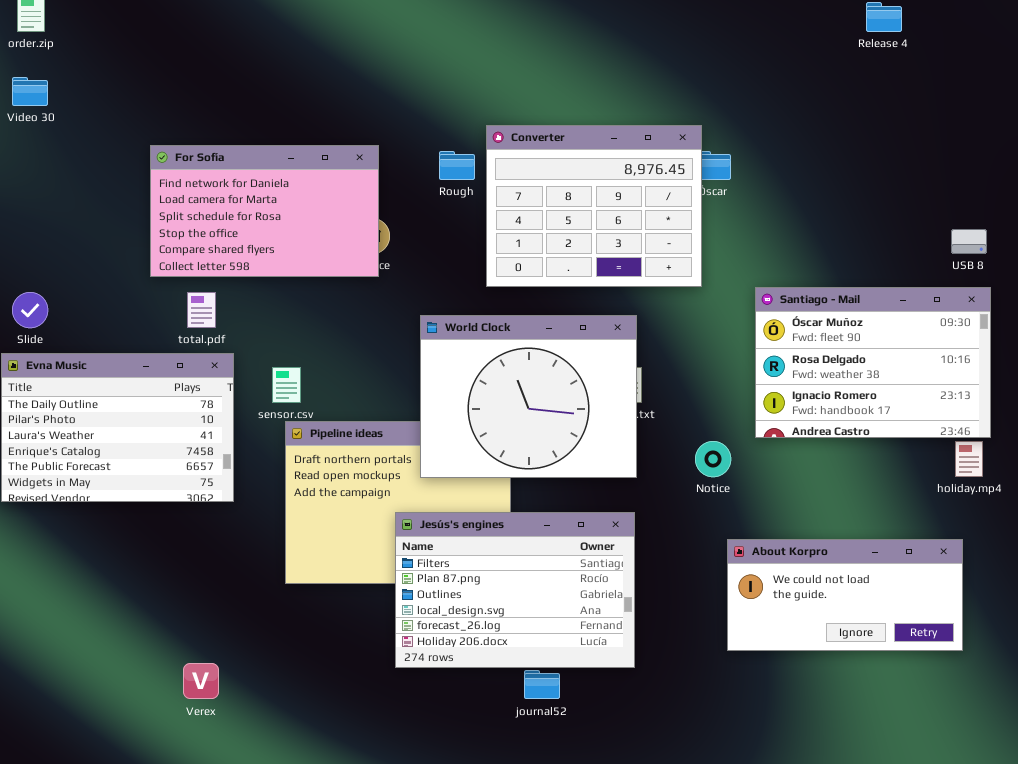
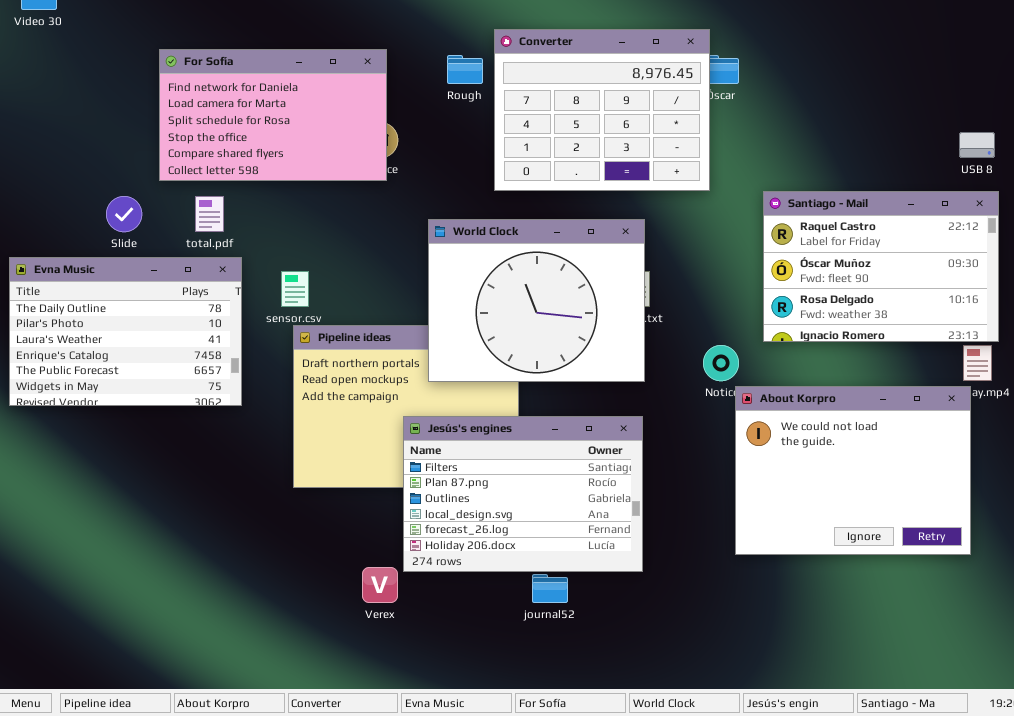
Santiago - Mail: [755,287,991,438] -> [763,191,999,342], scrolled up 1 row
Slide: [12,292,48,328] -> [106,196,142,232], moved
About Korpro: [727,539,963,651] -> [735,386,971,555], resized
Verex: [183,663,219,699] -> [362,567,398,603], moved

